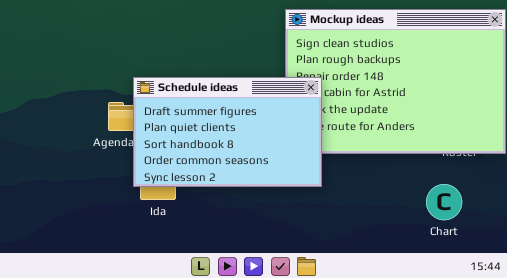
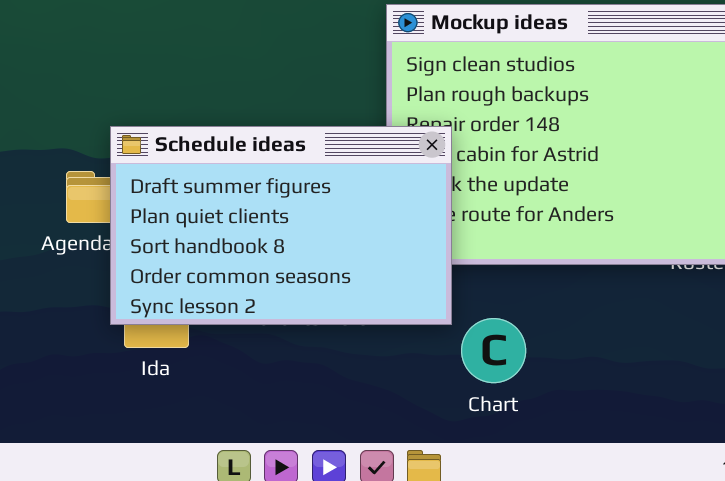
Chart: [426,184,462,220] -> [461,318,526,383], moved

